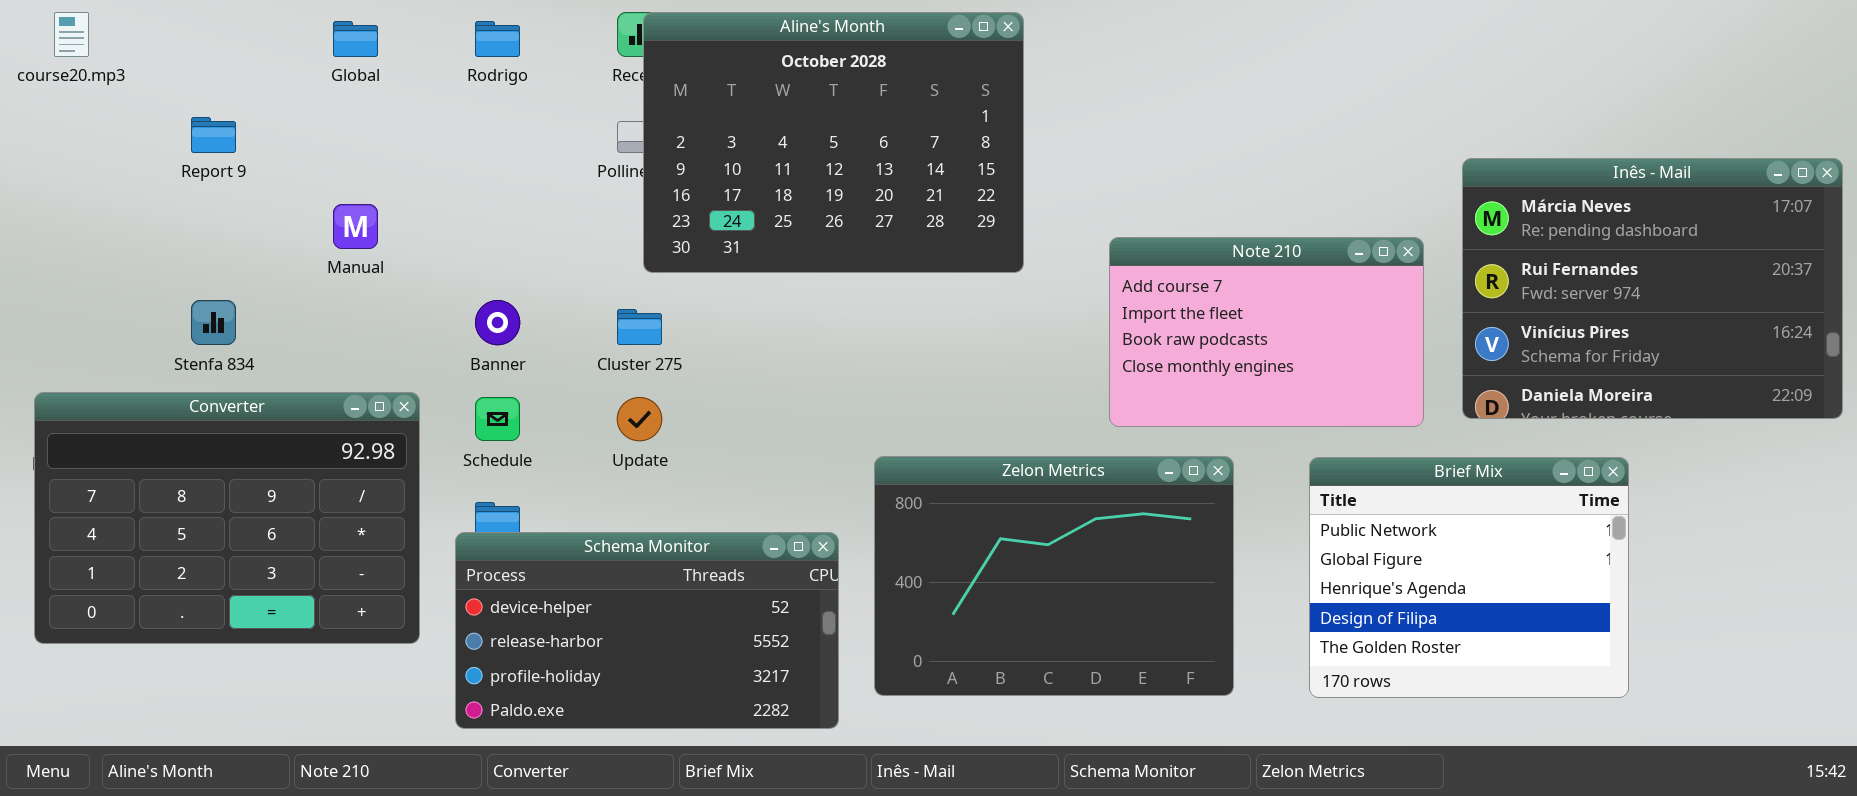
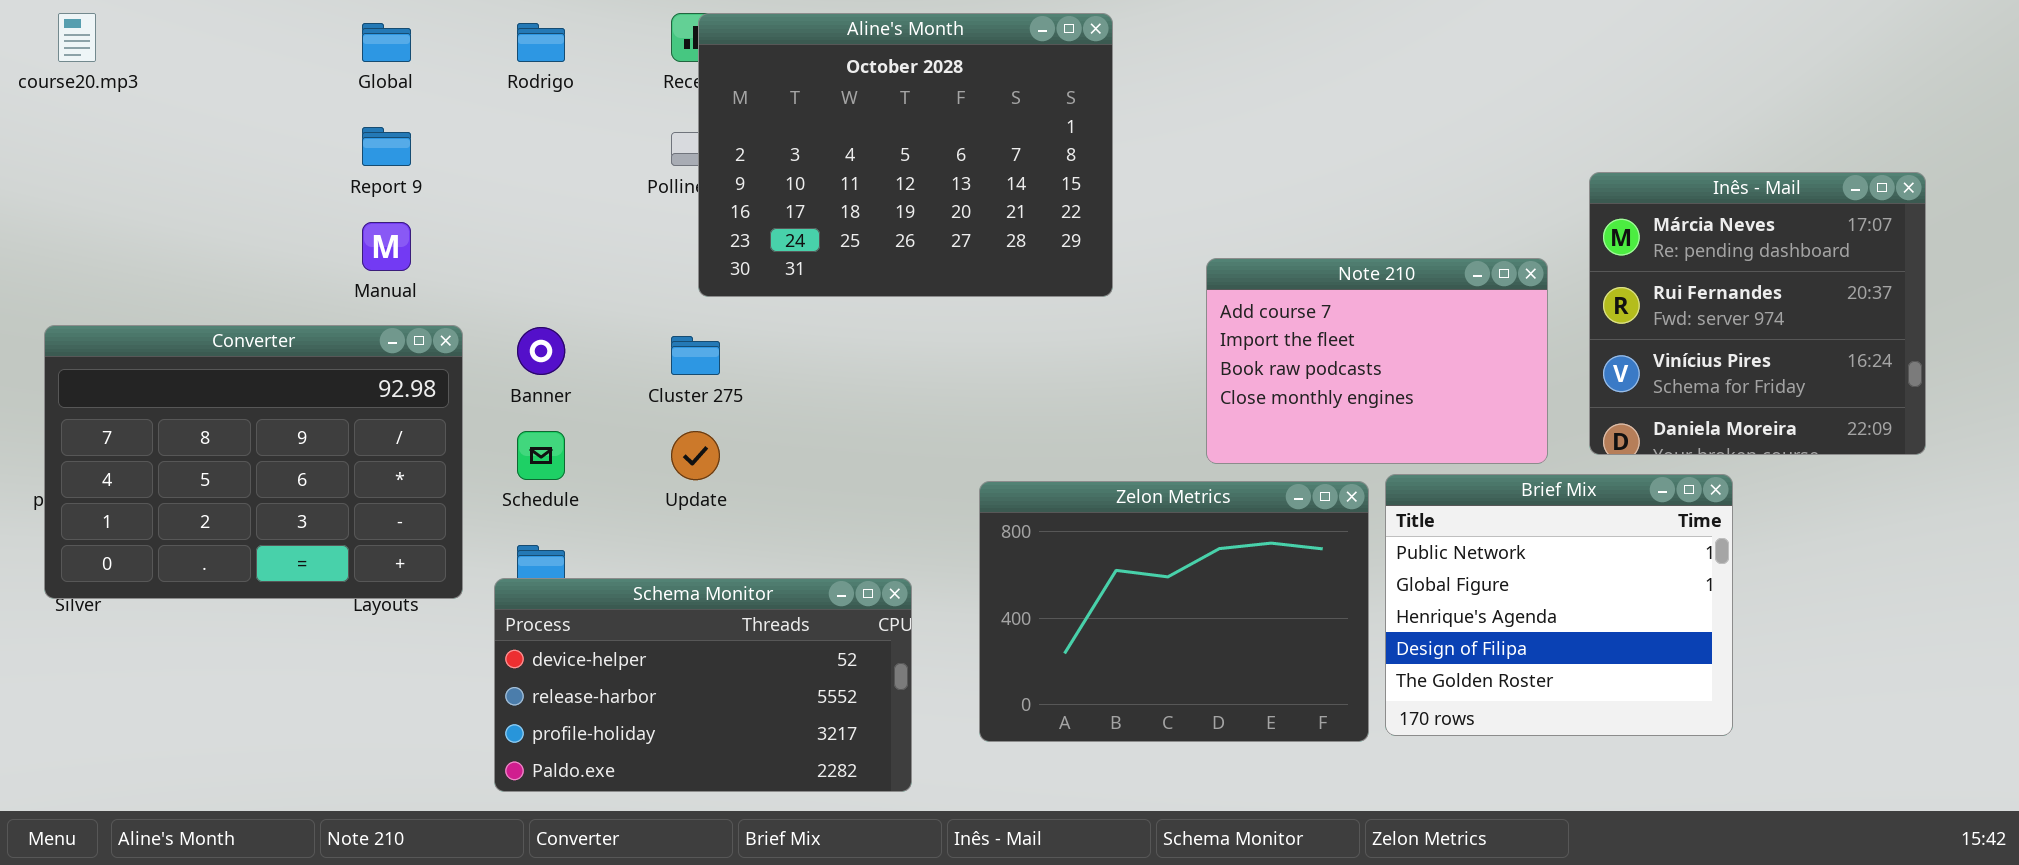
Report 9: [191,117,236,153] -> [362,127,411,166], moved
Inês - Mail: [1462,158,1843,419] -> [1589,172,1926,455], resized
Converter: [34,392,420,644] -> [44,325,463,599], moved
Zelon Metrics: [874,456,1234,696] -> [979,481,1369,742], moved
Brief Mix: [1309,457,1629,698] -> [1385,474,1733,736], moved

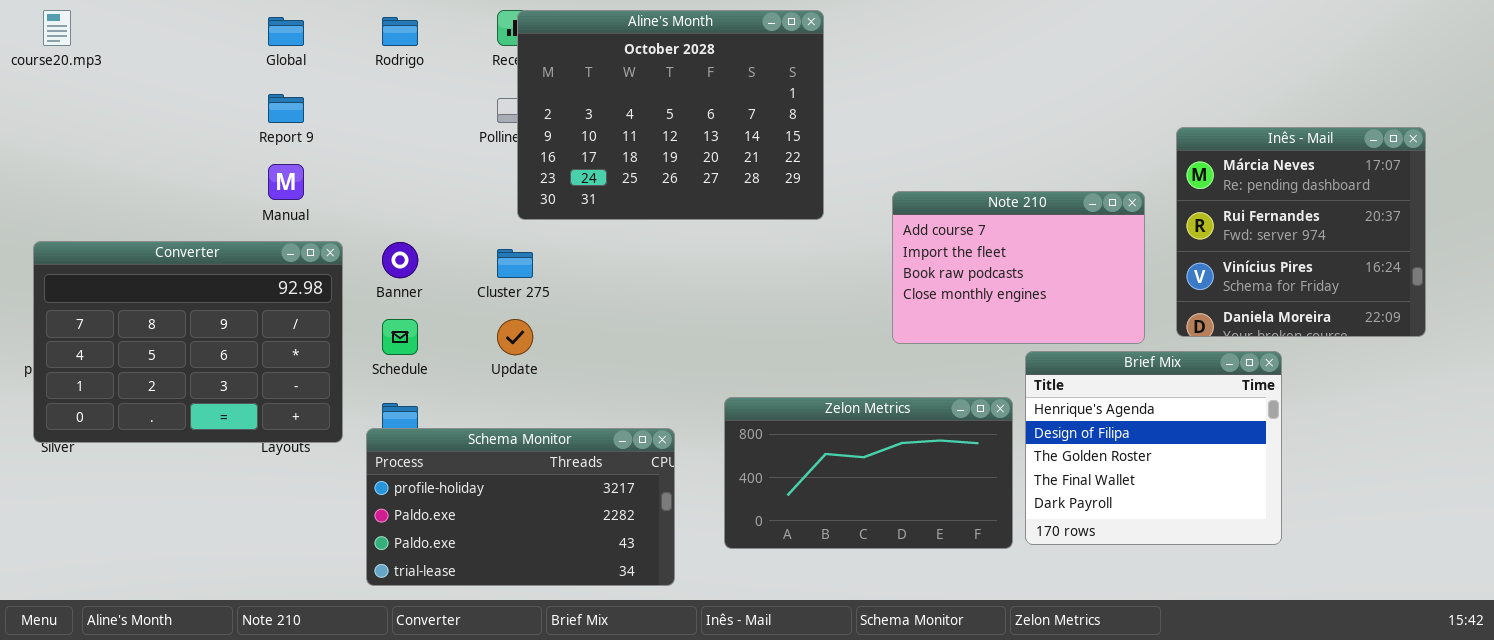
Brief Mix: [1385,474,1733,736] -> [1025,351,1282,545], scrolled down 2 rows
Zelon Metrics: [979,481,1369,742] -> [724,397,1013,549], resized
Schema Monitor: [494,578,912,792] -> [366,428,675,586], scrolled down 2 rows

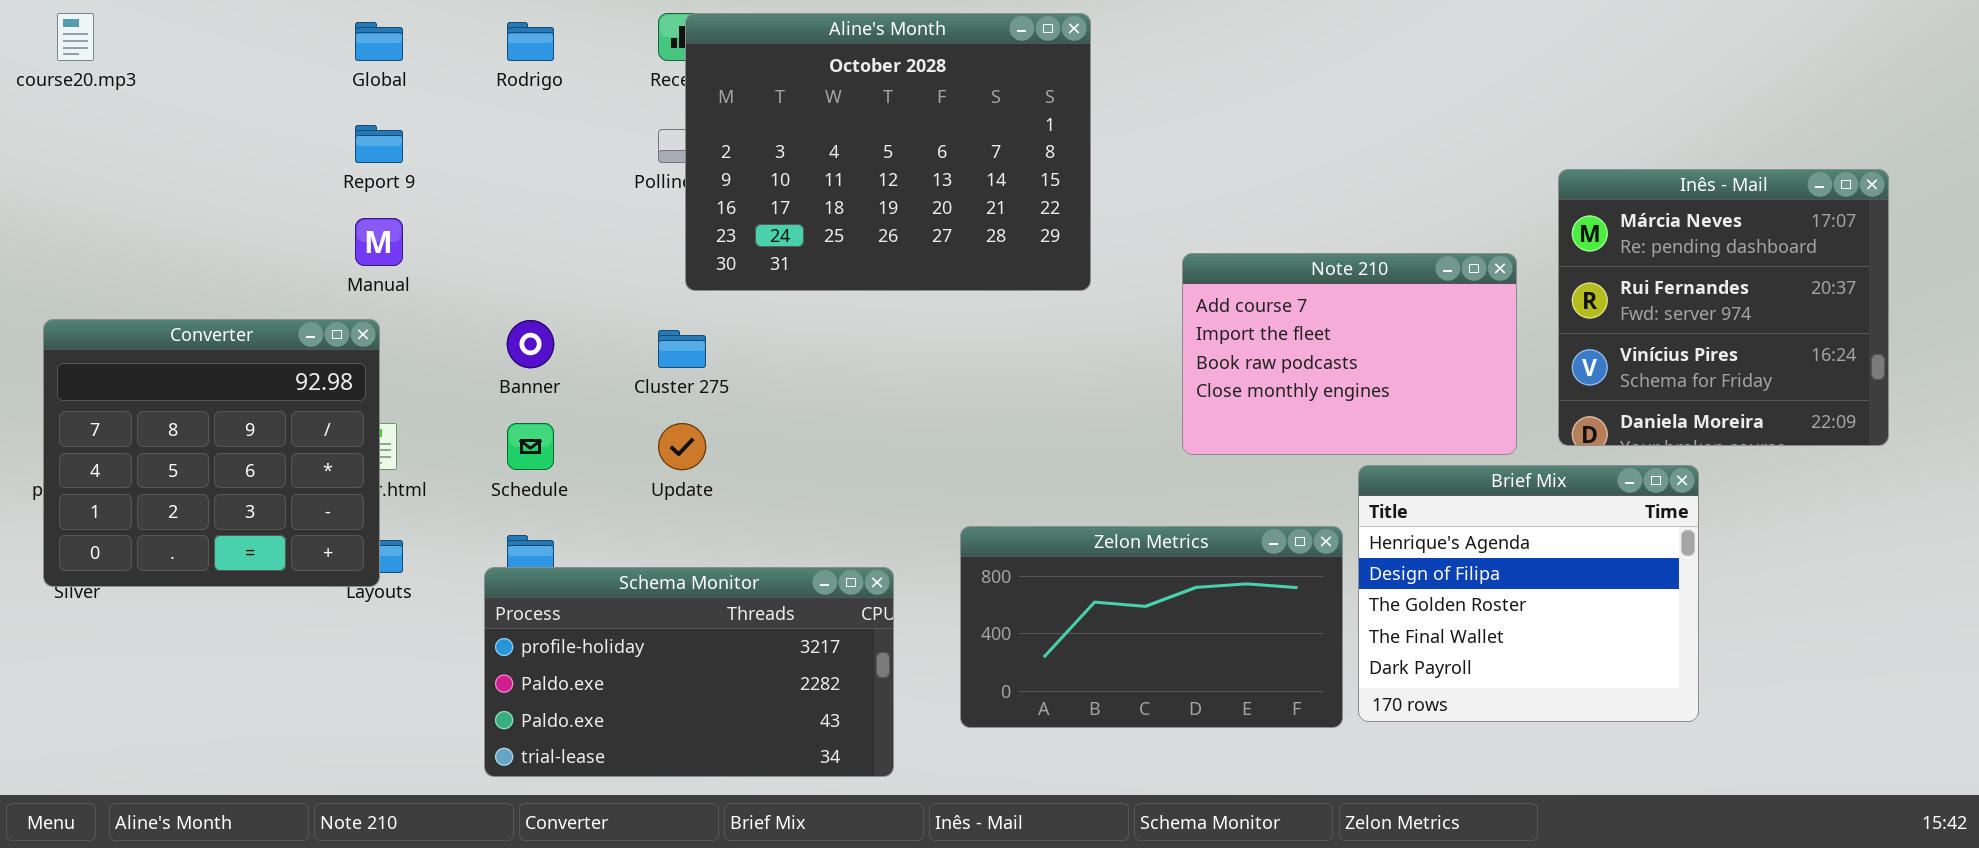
Converter: [33,241,343,443] -> [43,319,380,587], resized

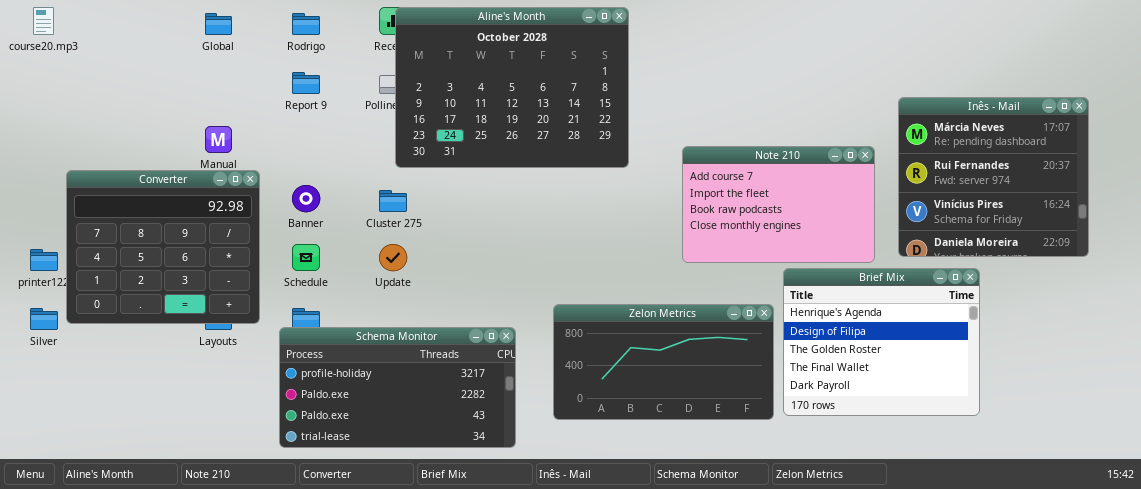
Report 9: [355,125,403,163] -> [292,72,320,94], moved
Converter: [43,319,380,587] -> [66,170,260,324], moved

